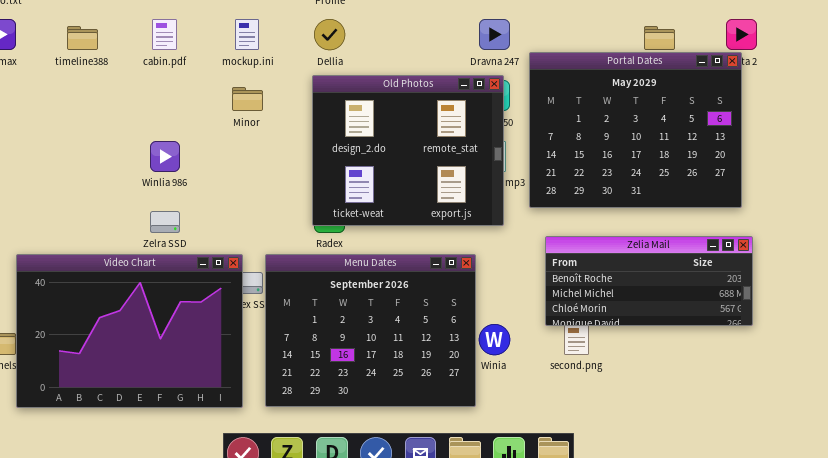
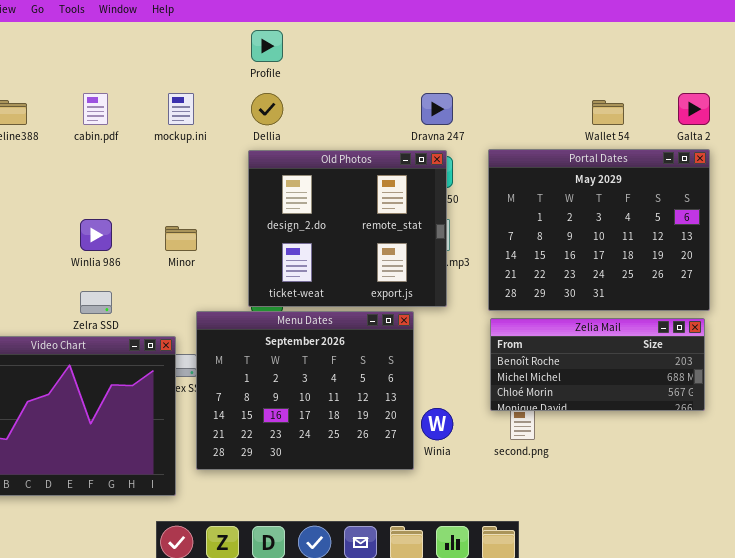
Portal Dates: [529,52,742,208] -> [488,149,710,311], moved
Minor: [232,87,263,111] -> [165,226,197,251], moved
Menu Dates: [265,254,476,407] -> [196,311,414,470], moved

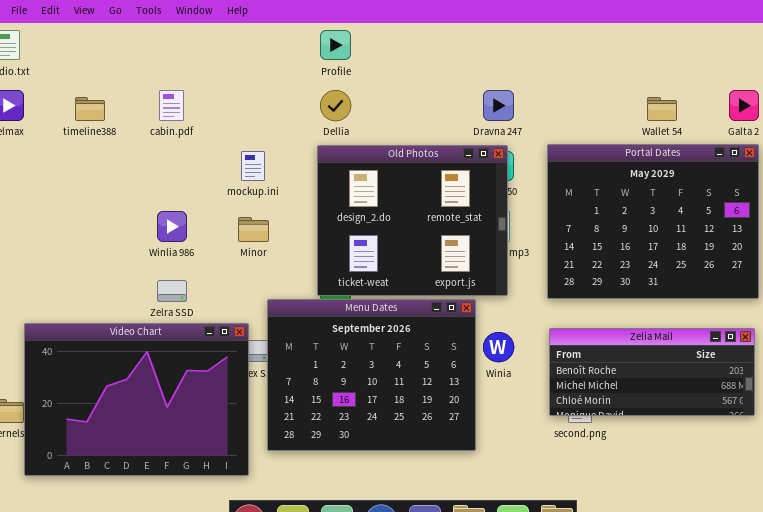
mockup.ini: [168,93,194,125] -> [241,151,265,181], moved
Zelia Mail: [490,318,705,411] -> [549,328,755,416], moved
Winia: [421,408,453,440] -> [483,332,514,362], moved

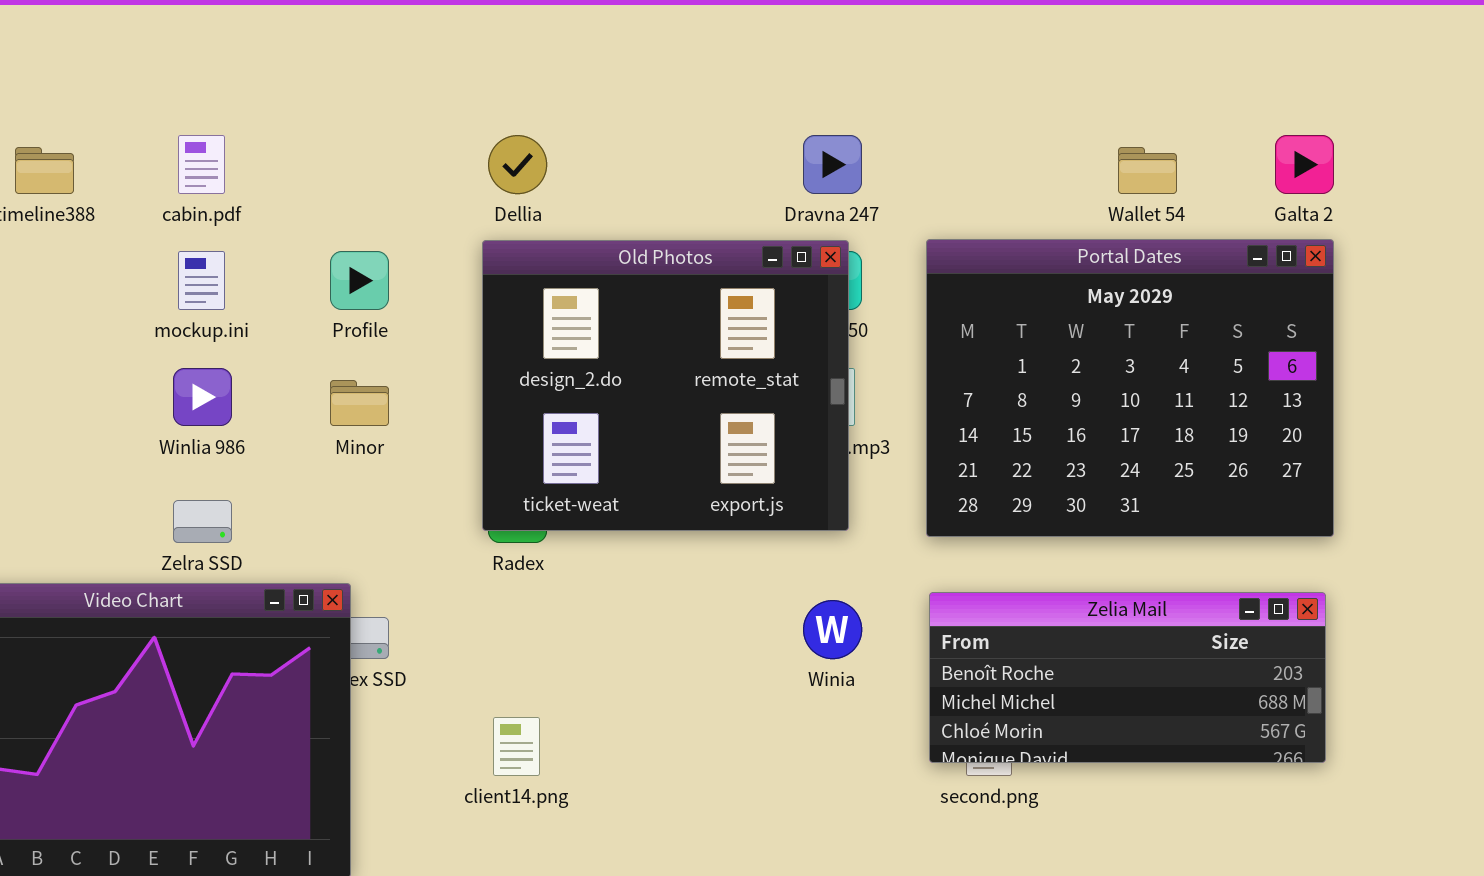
Profile: [320,30,351,60] -> [330,251,389,310], moved
mockup.ini: [241,151,265,181] -> [178,251,225,310], moved
Menu Dates: [267,299,476,451] -> none, closed

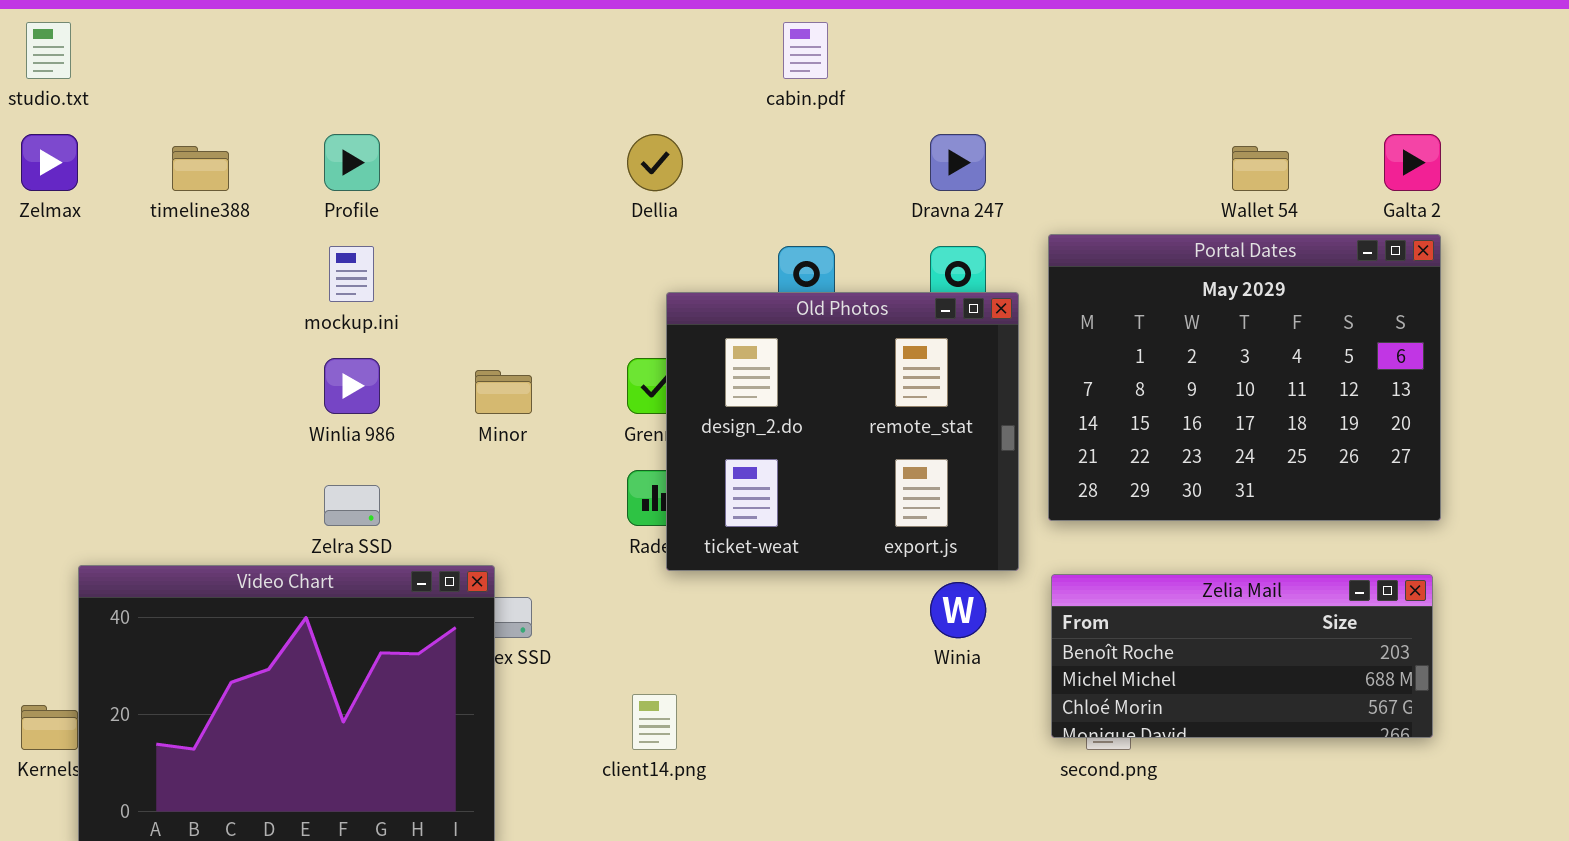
cabin.pdf: [178,135,225,194] -> [783,22,828,79], moved
Old Photos: [482,240,849,531] -> [666,292,1019,571], moved
Profile: [330,251,389,310] -> [324,134,380,191], moved

